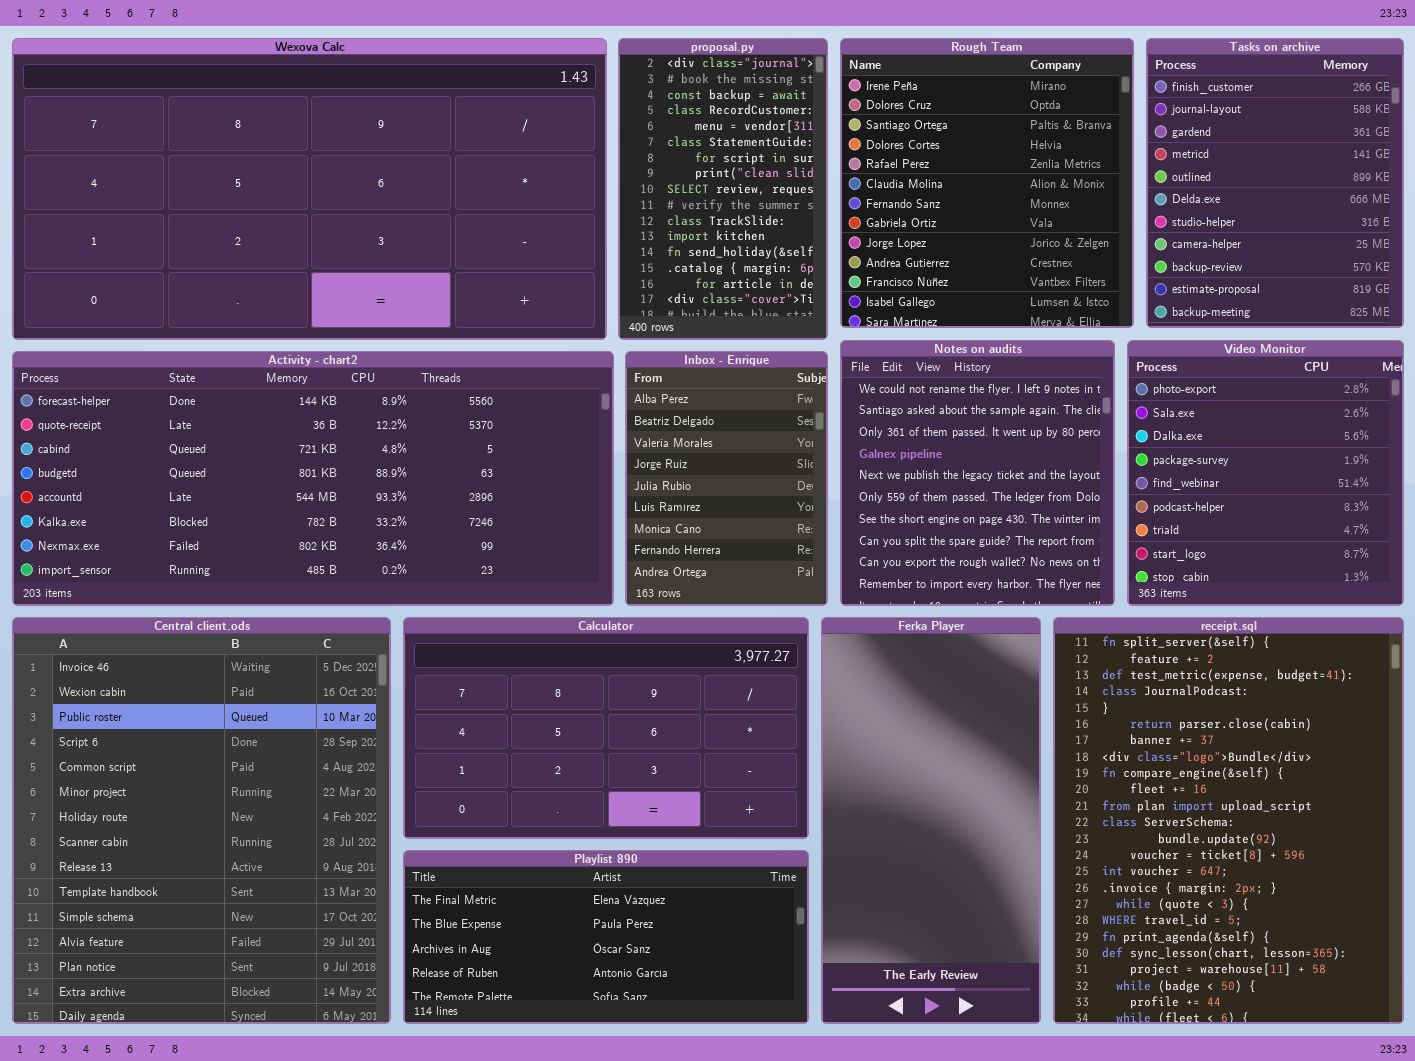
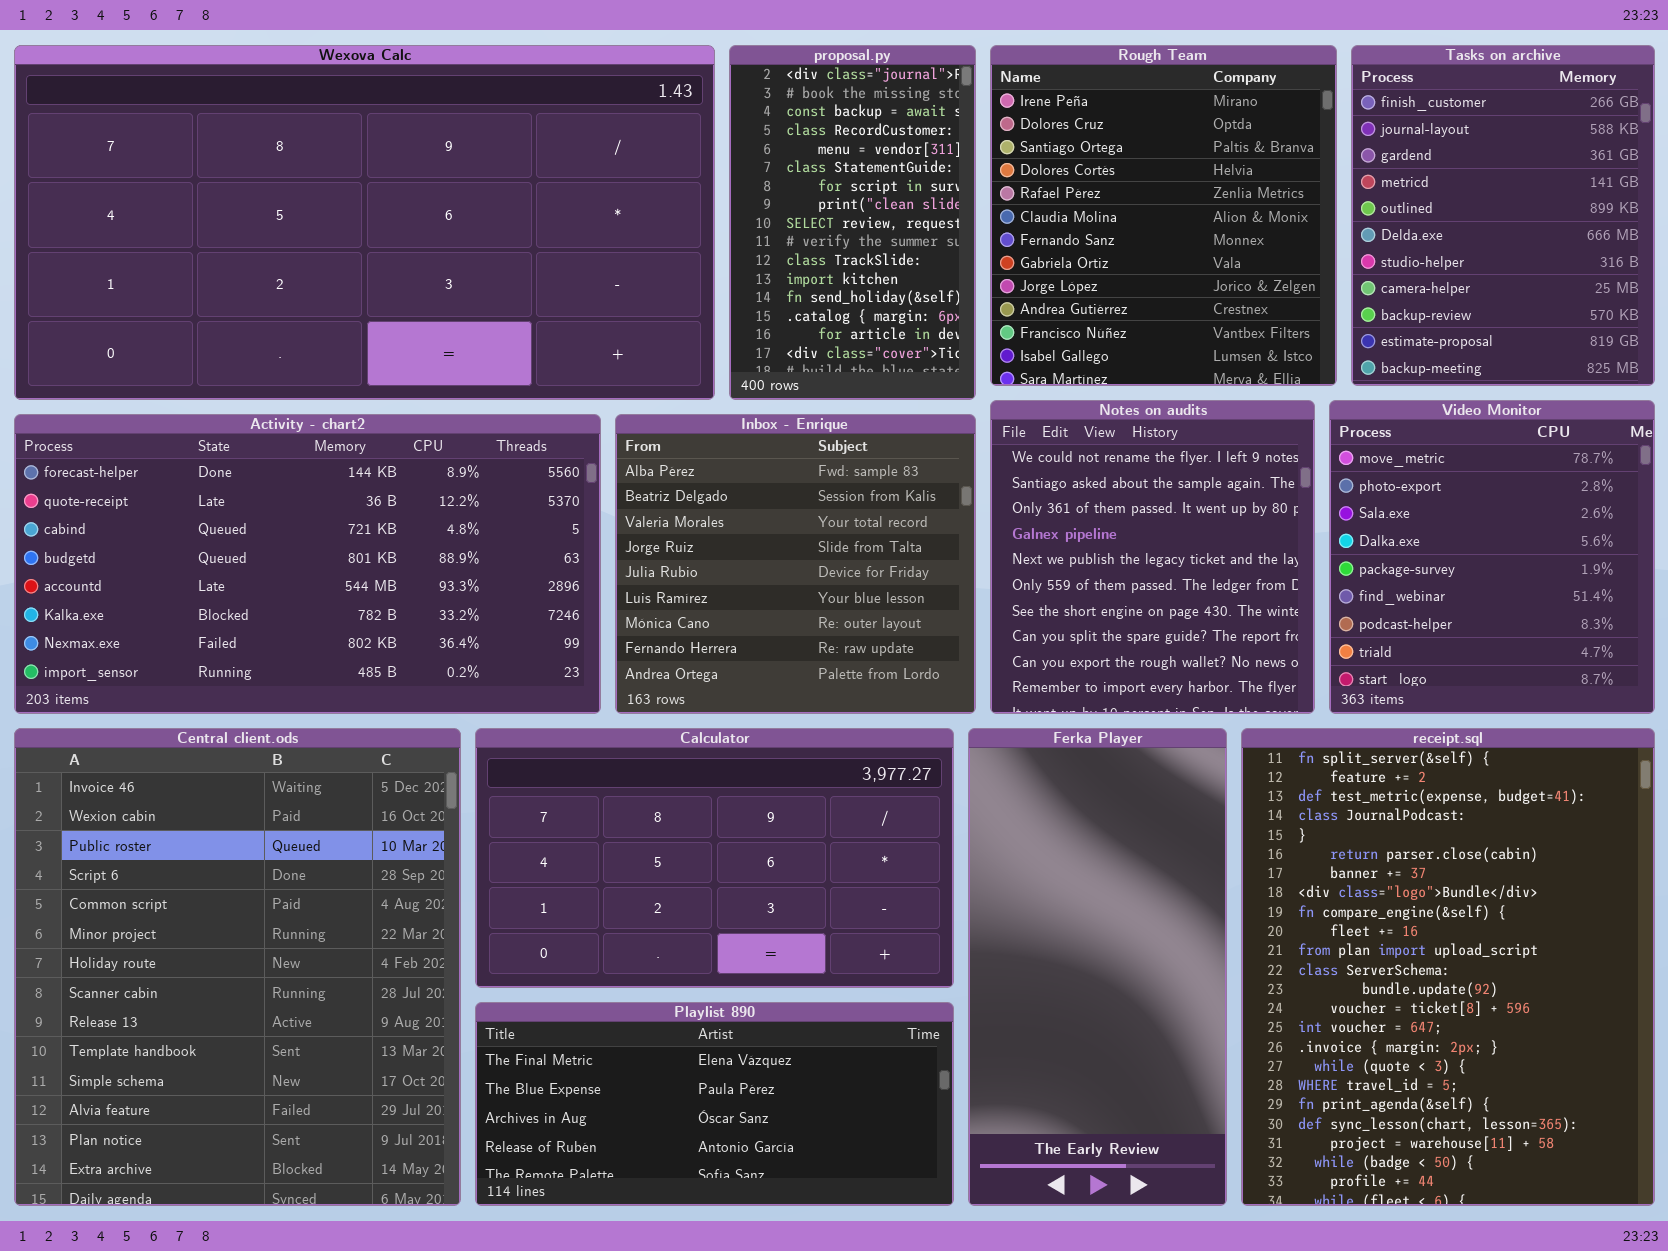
Video Monitor: [1127,340,1404,606] -> [1329,400,1655,714], scrolled up 1 row
Activity - chart2: [12,351,614,606] -> [14,414,601,714], resized
Inbox - Enrique: [625,351,828,606] -> [615,414,976,714], resized

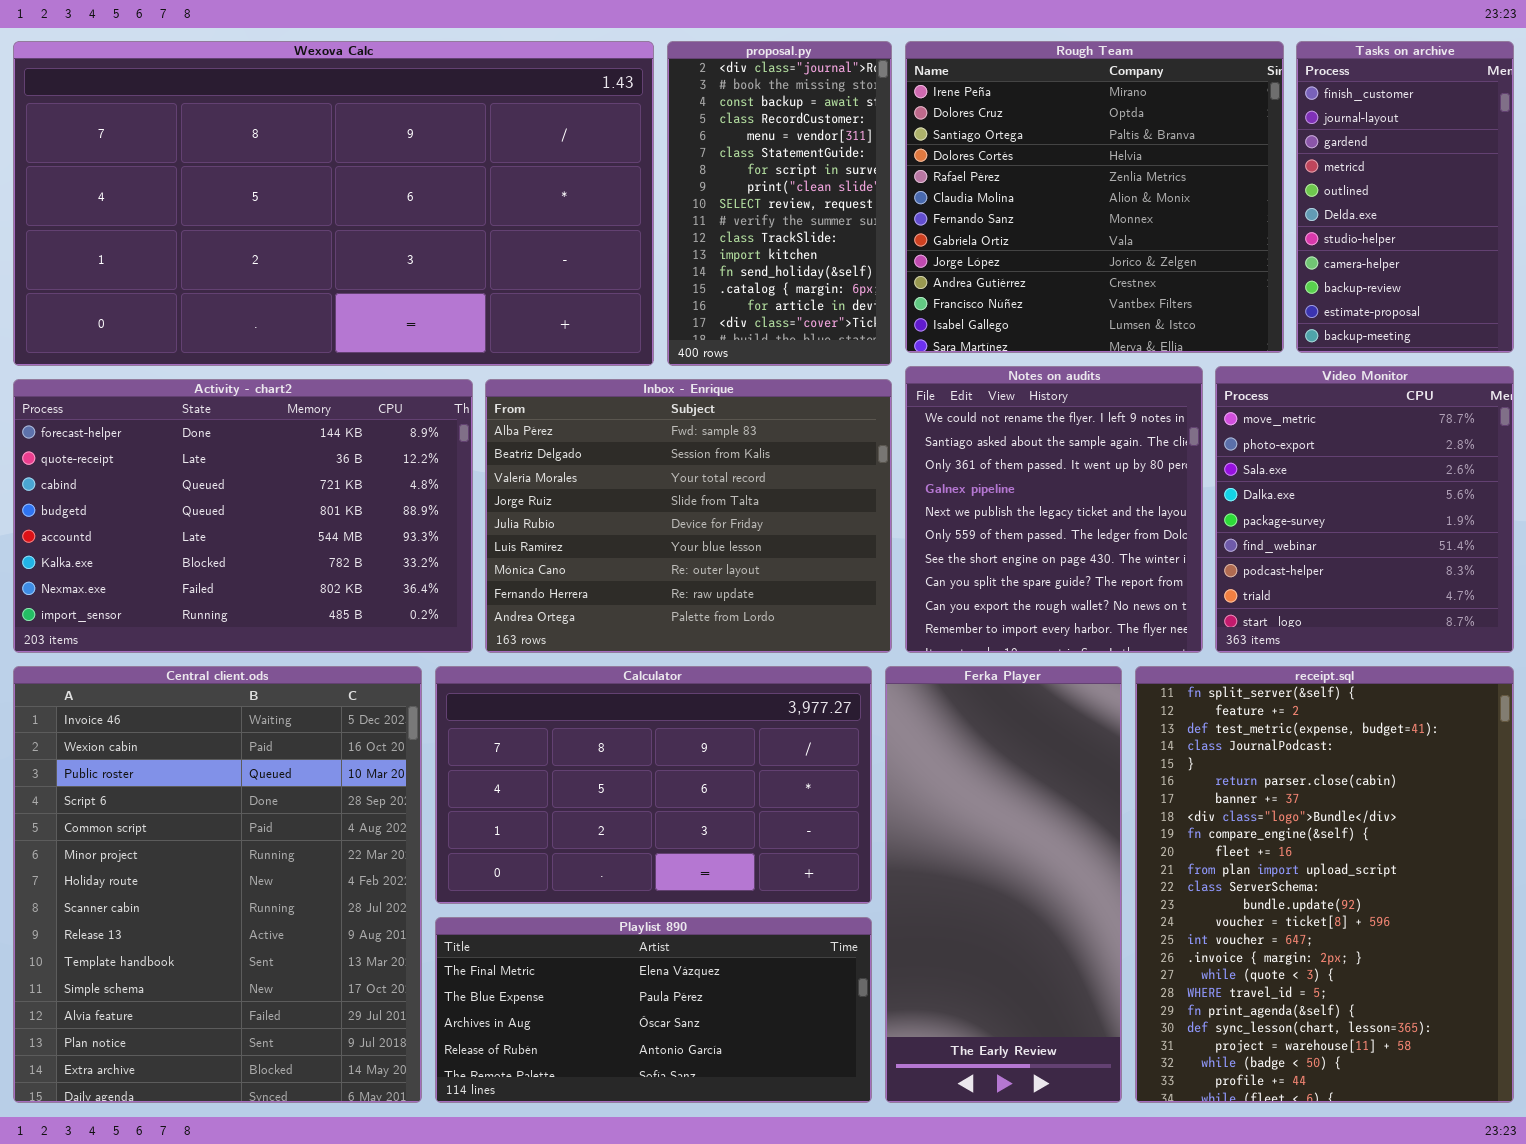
Rough Team: [990,45,1337,386] -> [905,41,1284,353], resized
Tasks on archive: [1351,45,1655,386] -> [1296,41,1514,353], resized
Activity - chart2: [14,414,601,714] -> [13,379,473,653], resized
Inbox - Enrique: [615,414,976,714] -> [485,379,892,653], resized

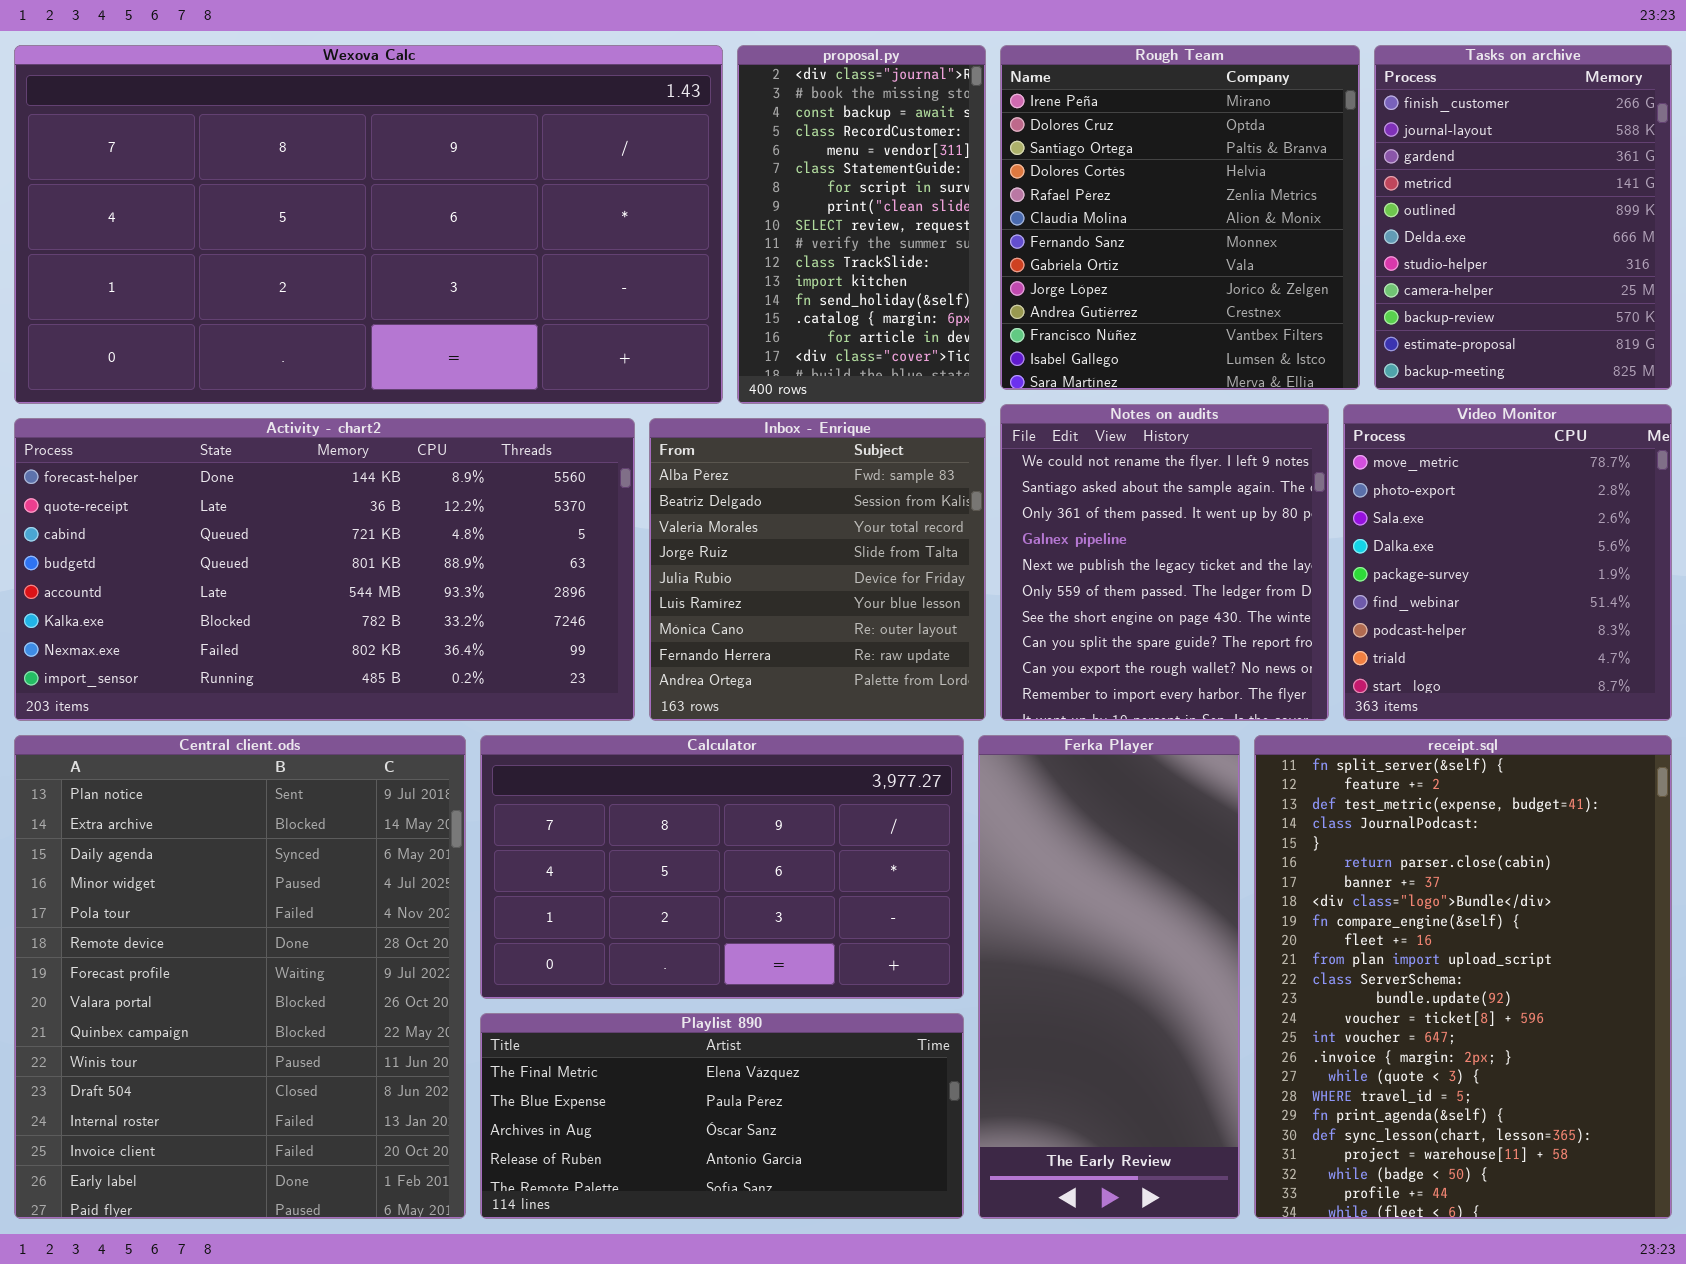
Rough Team: [905,41,1284,353] -> [1000,45,1360,390], resized
Tasks on archive: [1296,41,1514,353] -> [1374,45,1672,390], resized
Activity - chart2: [13,379,473,653] -> [14,418,635,721], resized
Inbox - Enrique: [485,379,892,653] -> [649,418,986,721], resized
Central client.ods: [13,666,422,1103] -> [14,735,466,1219], scrolled down 12 rows

